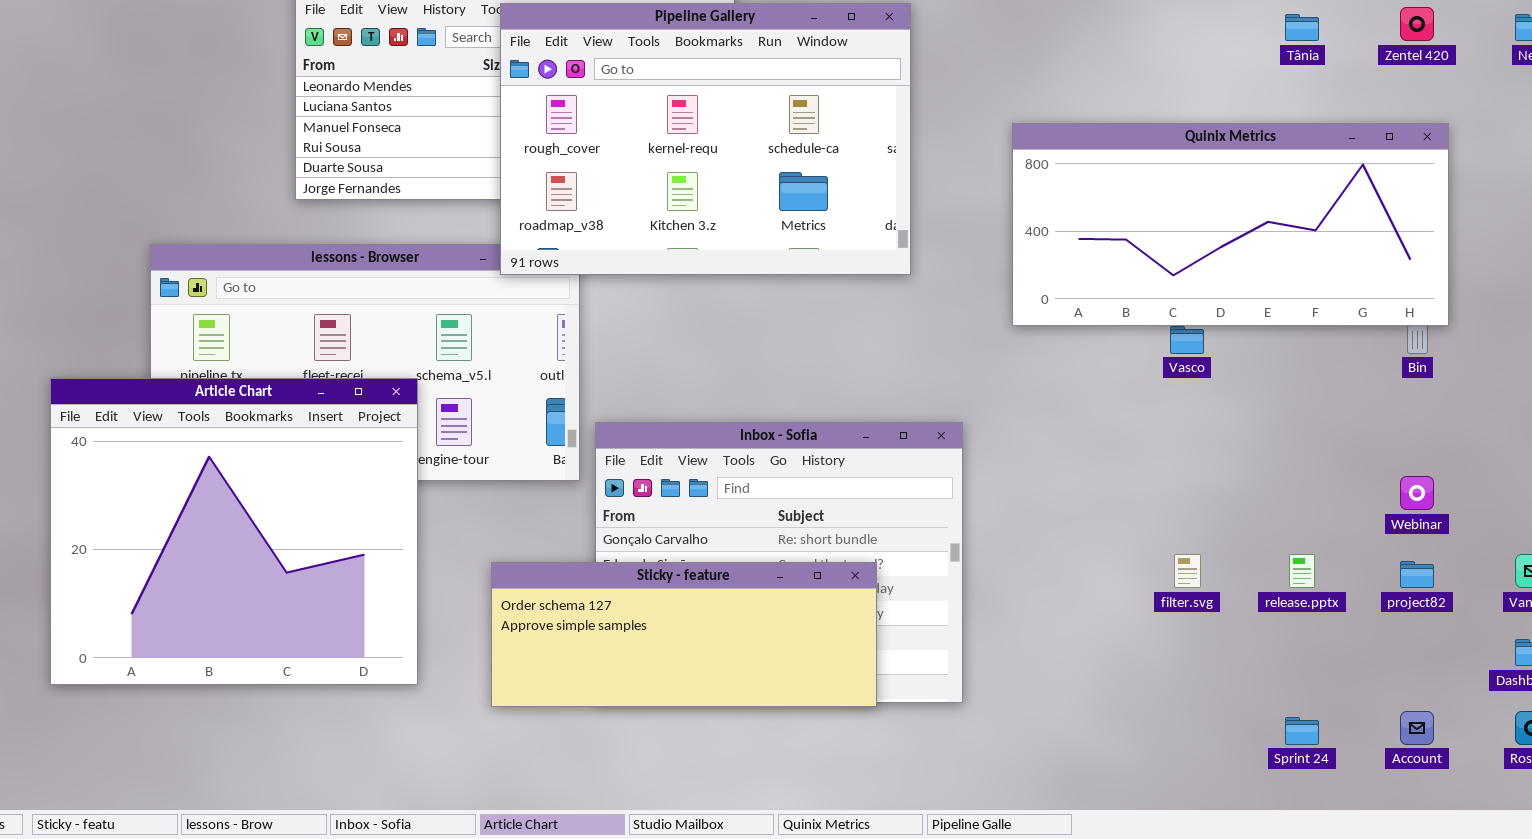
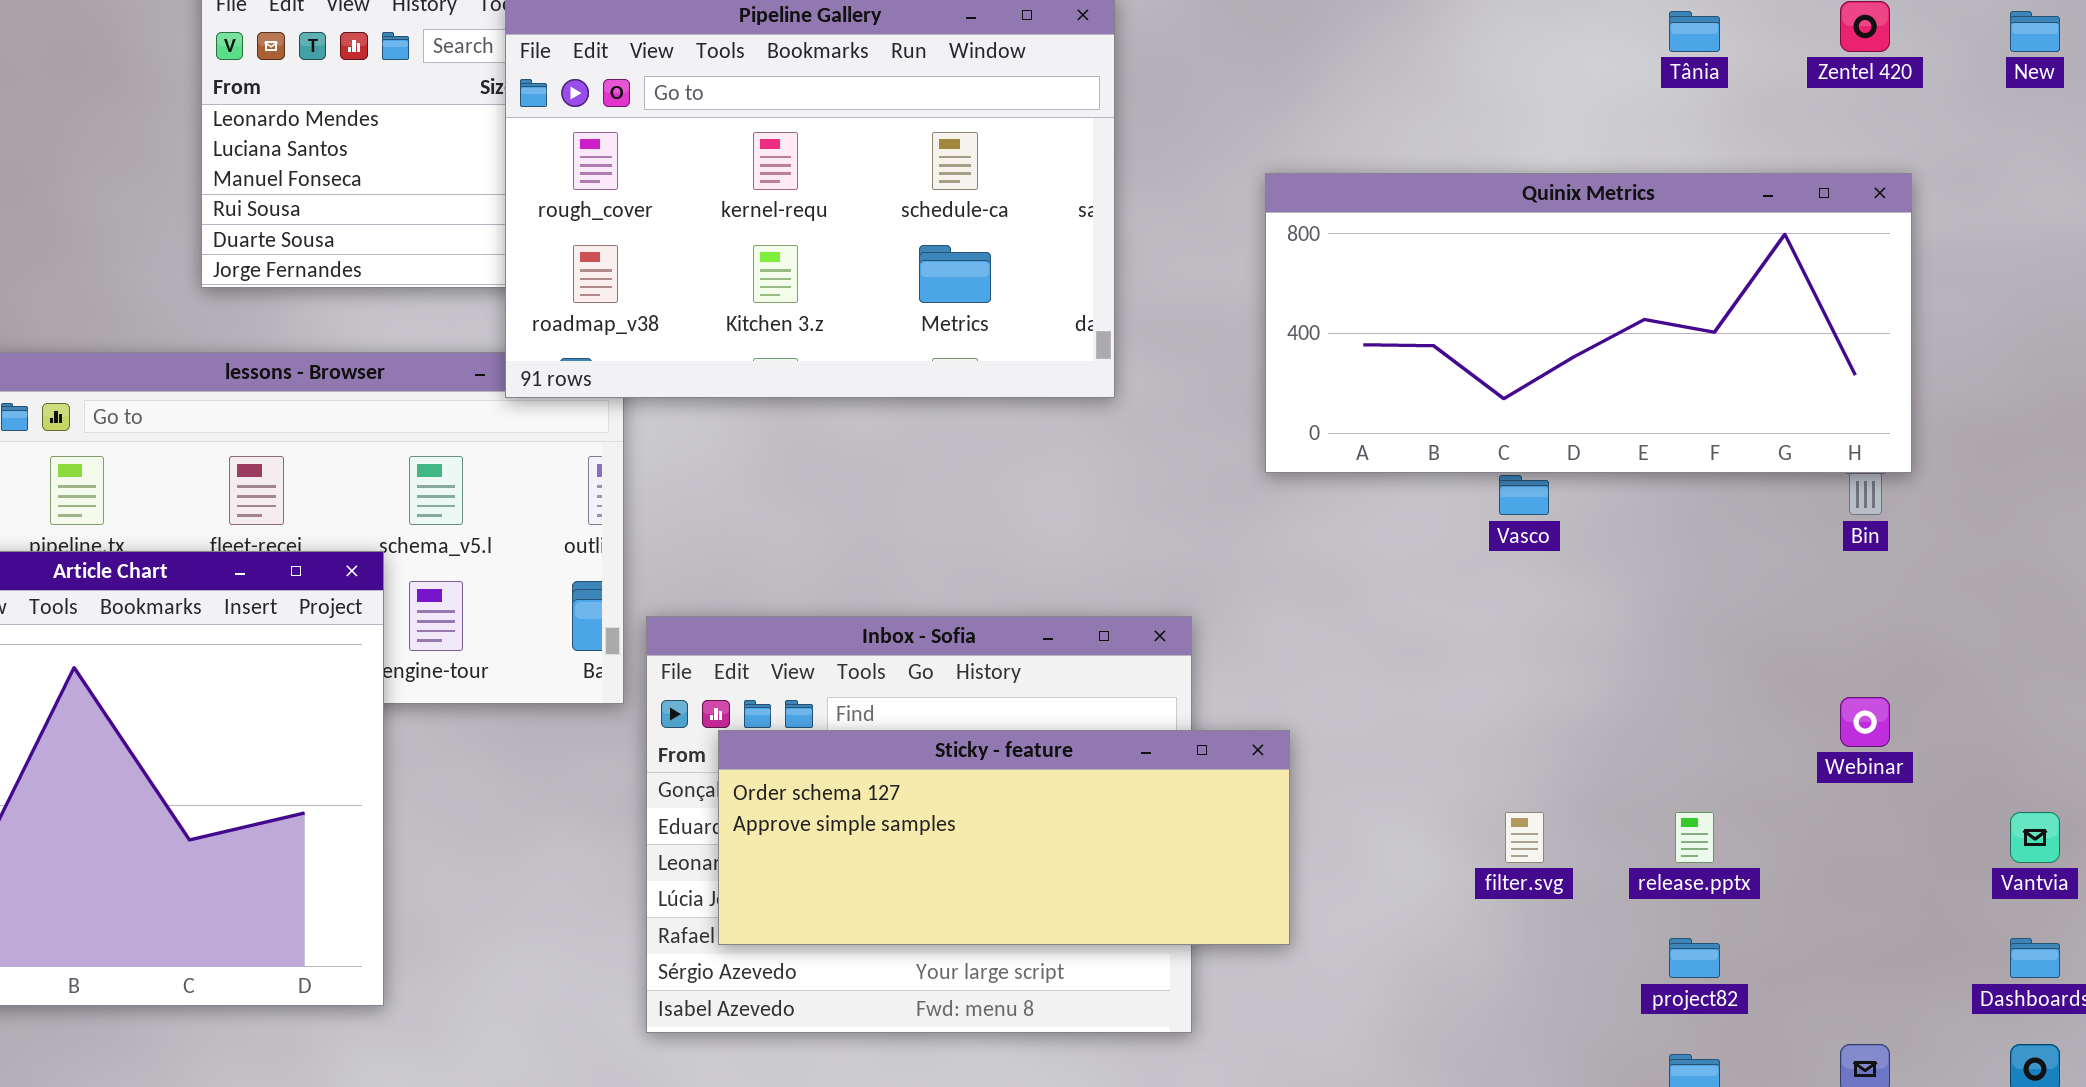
project82: [1400,561,1434,588] -> [1669,938,1720,978], moved
Sticky - feature: [491,562,877,707] -> [718,730,1290,945], moved

